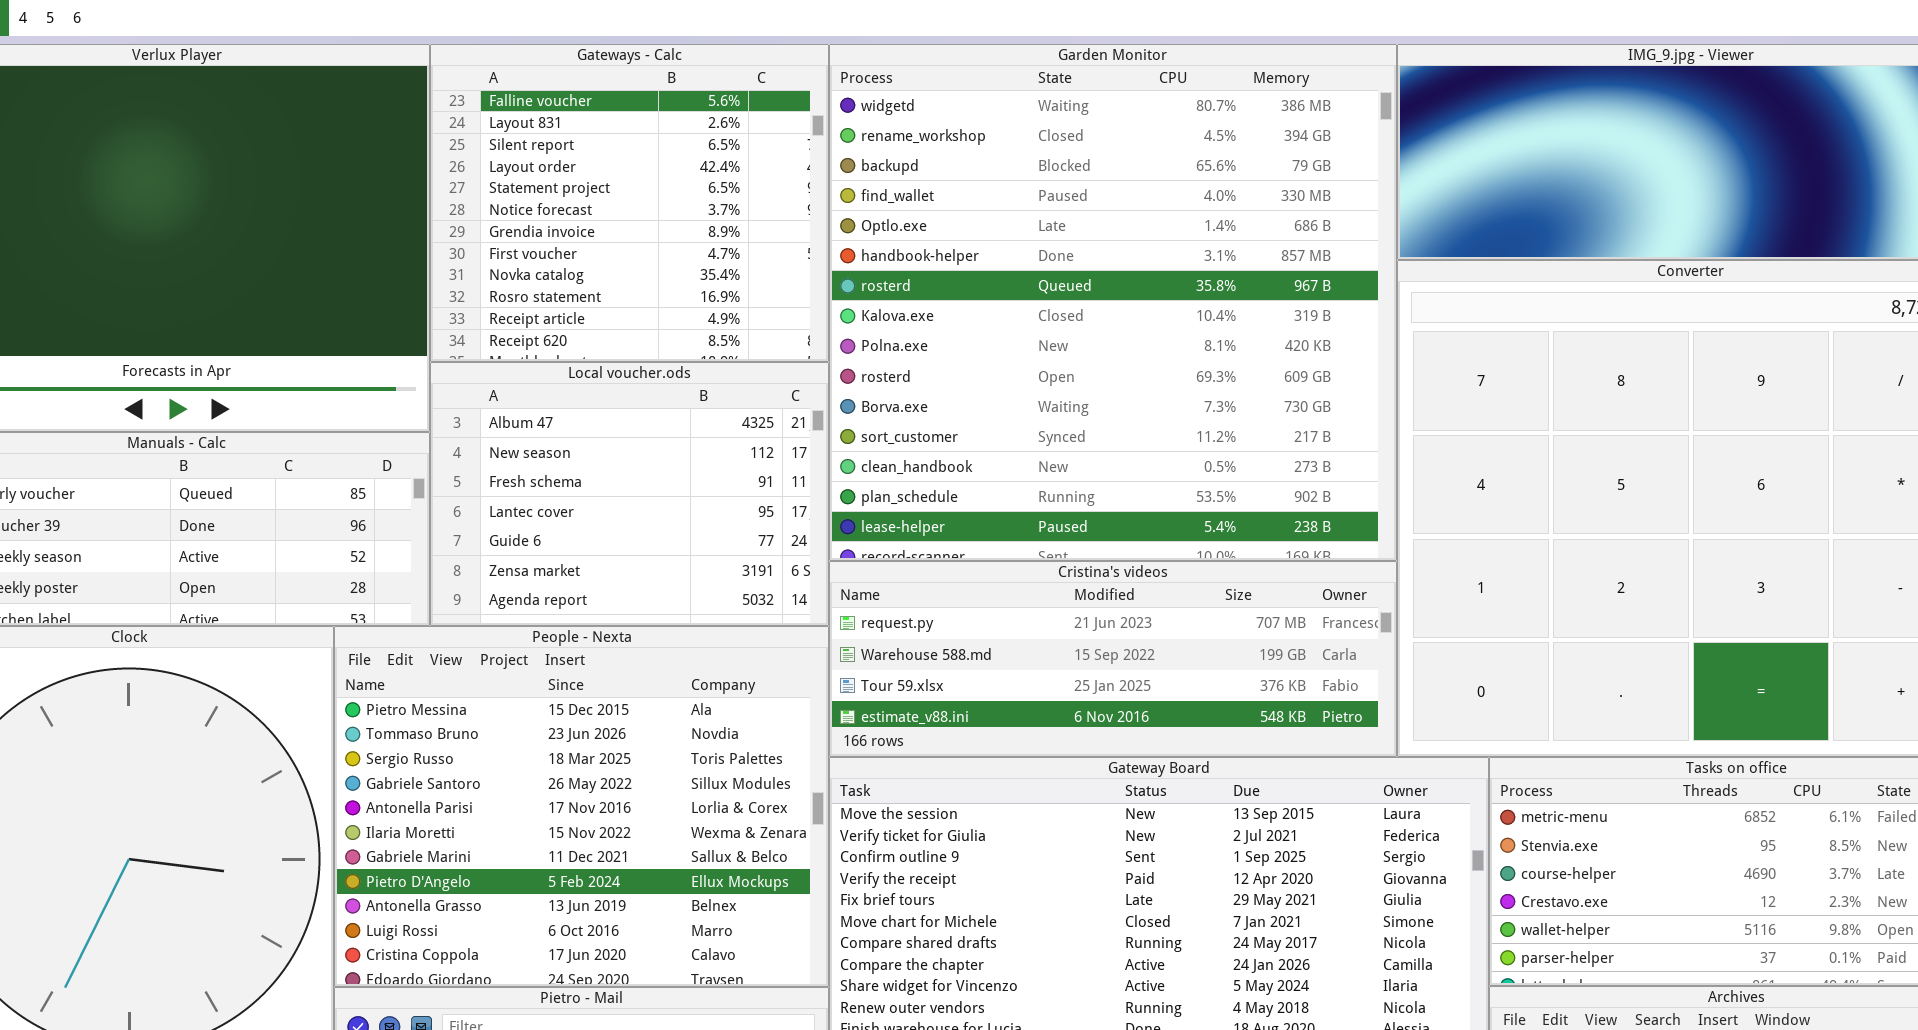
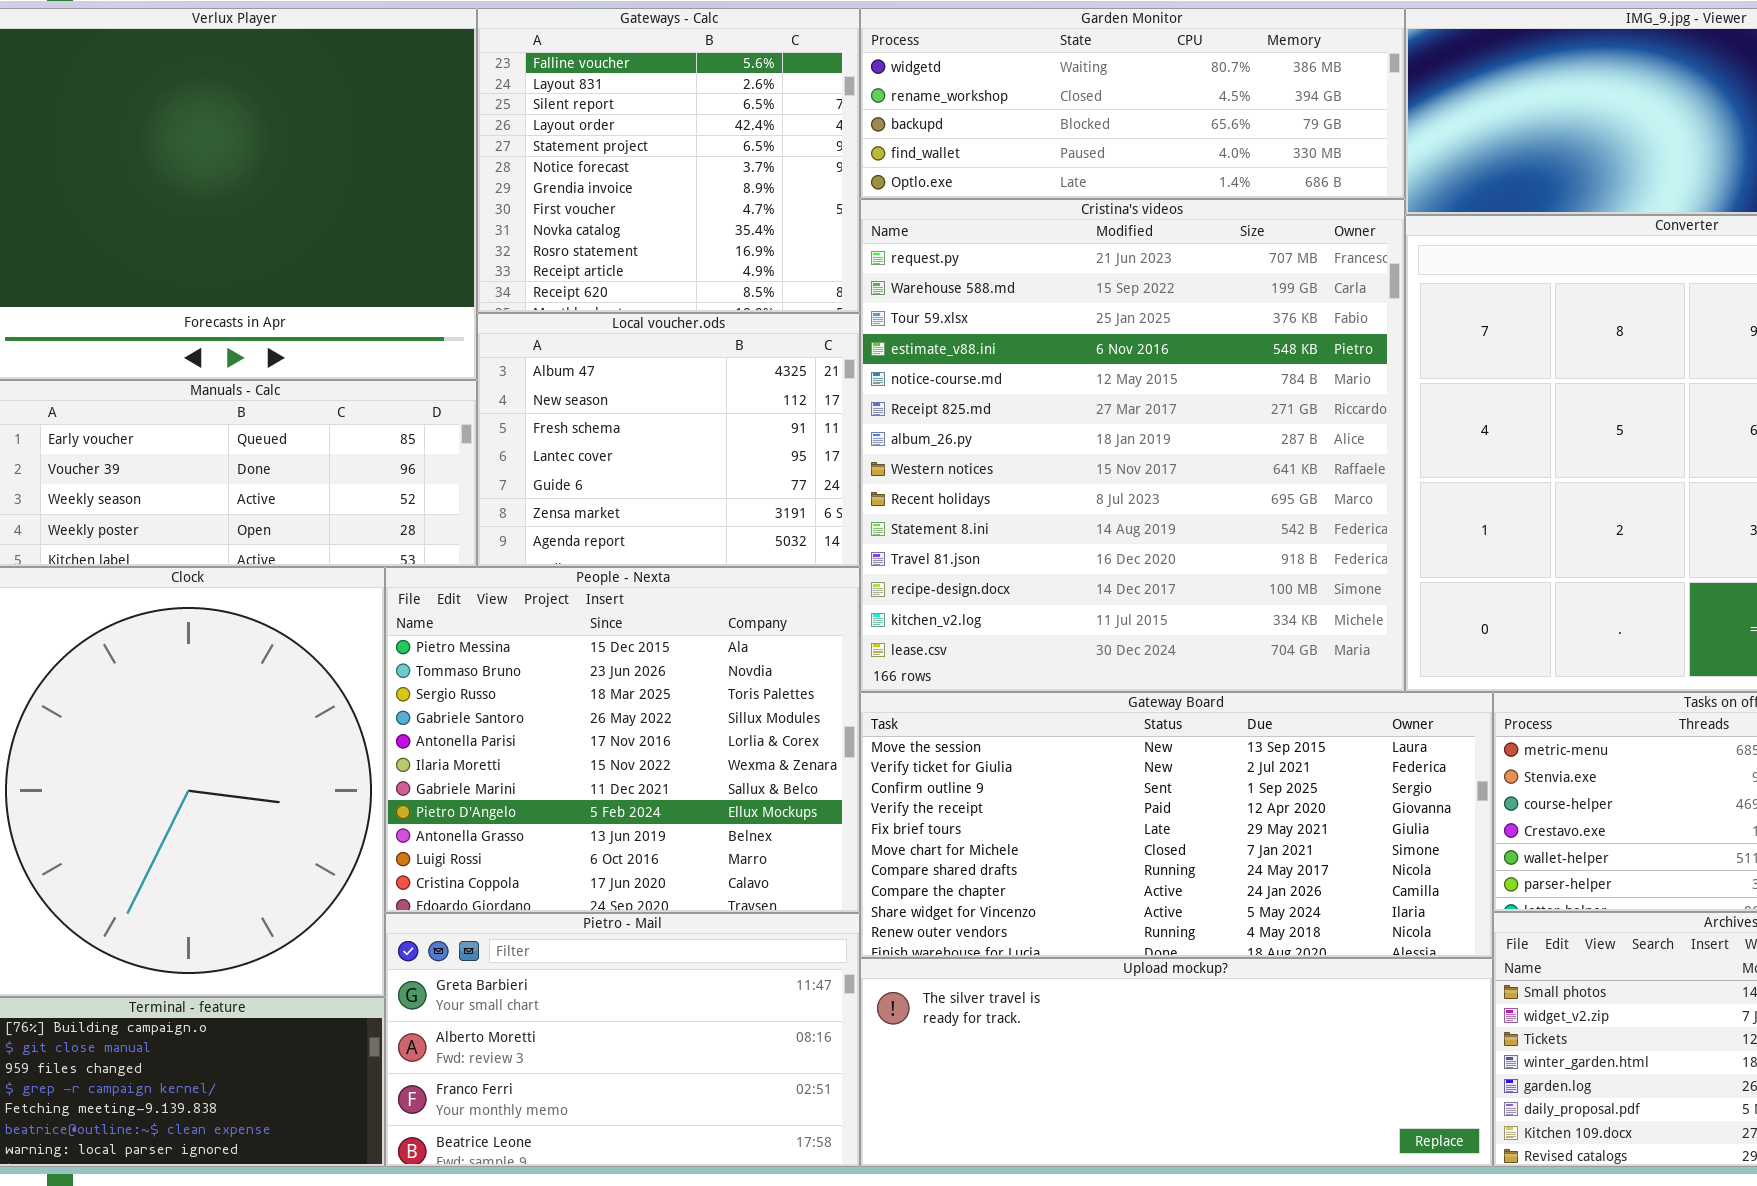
Garden Monitor: [829,44,1397,561] -> [860,8,1405,199], resized
Cristina's videos: [829,561,1397,757] -> [860,199,1405,692], resized

